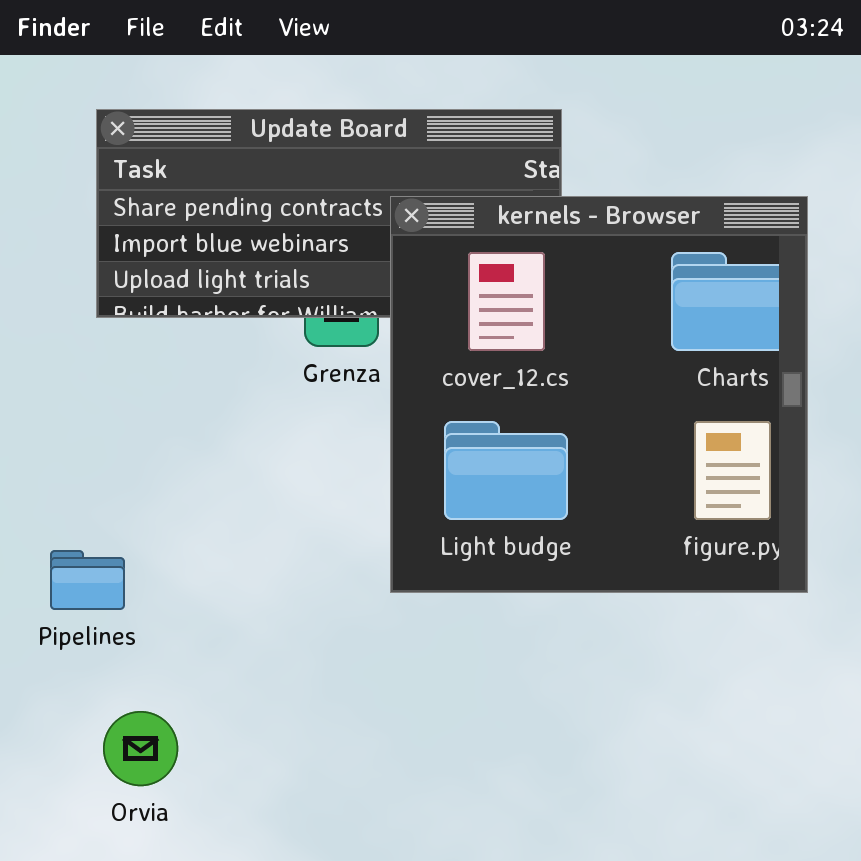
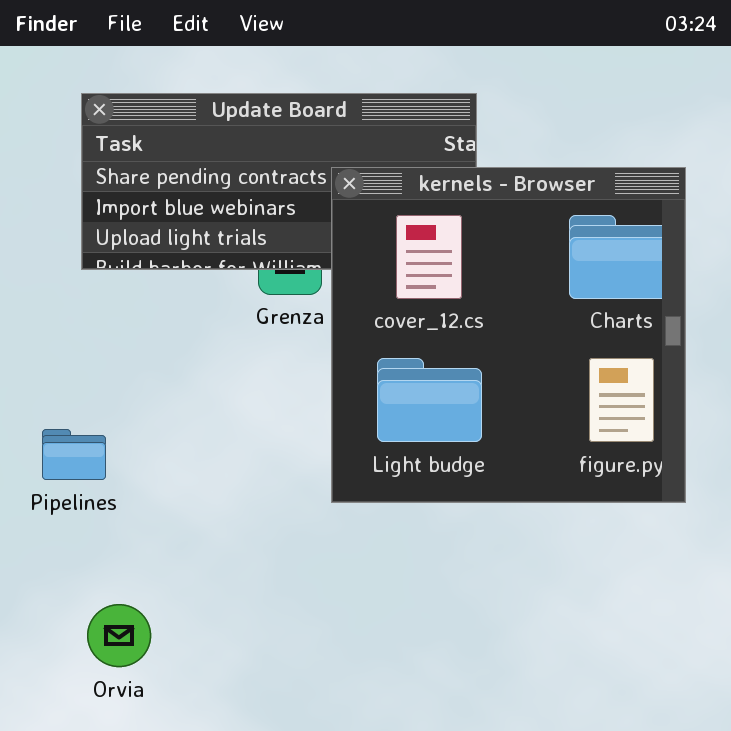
Pipelines: [50,550,125,610] -> [42,429,106,480], moved

